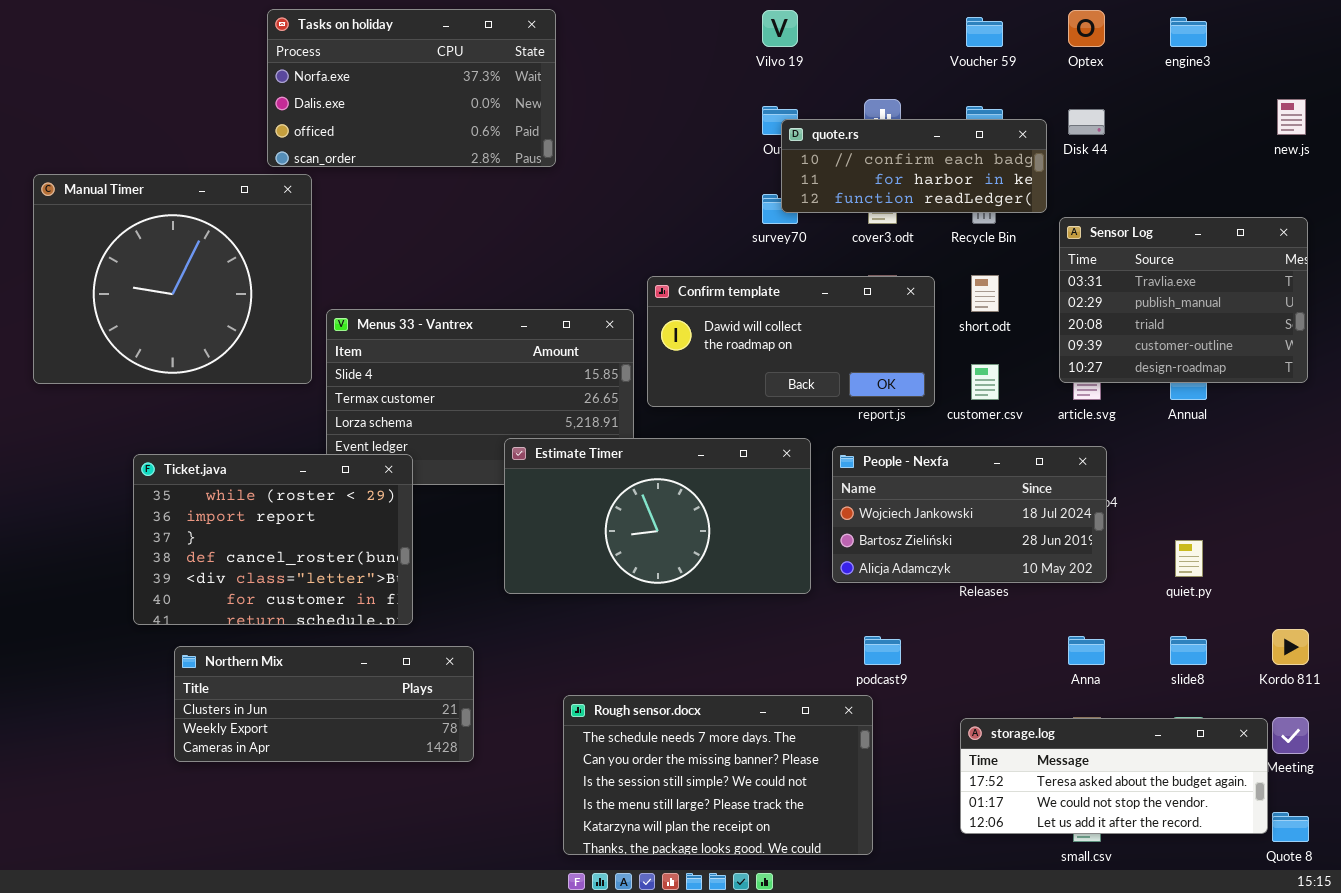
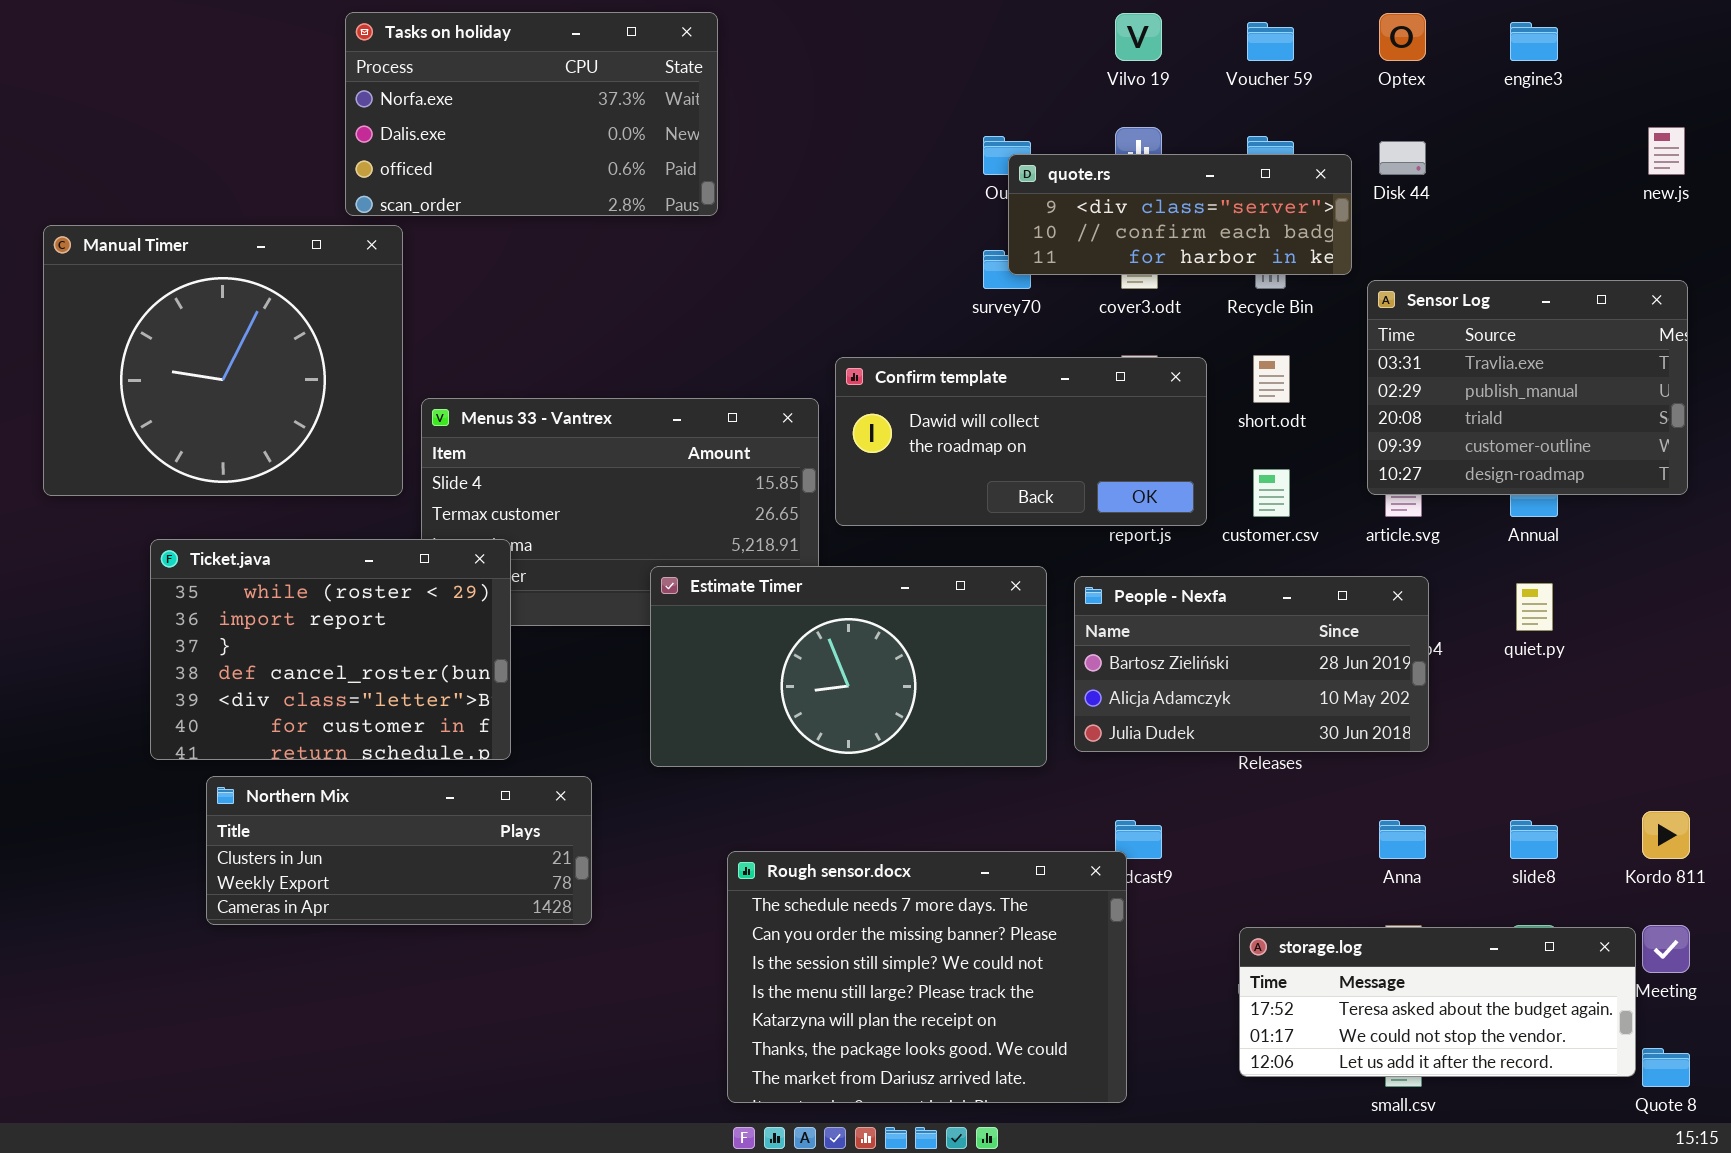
Vilvo 19: [762,10,798,47] -> [1115,13,1162,61], moved
quote.rs: [781,119,1047,213] -> [1008,154,1352,275], scrolled up 1 row
People - Nexfa: [832,446,1107,583] -> [1074,576,1429,752], scrolled down 1 row
Ticket.java: [133,454,413,625] -> [150,539,511,760], moved
quiet.py: [1175,540,1203,577] -> [1516,583,1553,631], moved
Northern Mix: [174,646,474,762] -> [206,776,592,925], moved
Rough sensor.docx: [563,695,873,855] -> [727,851,1127,1103], resized

